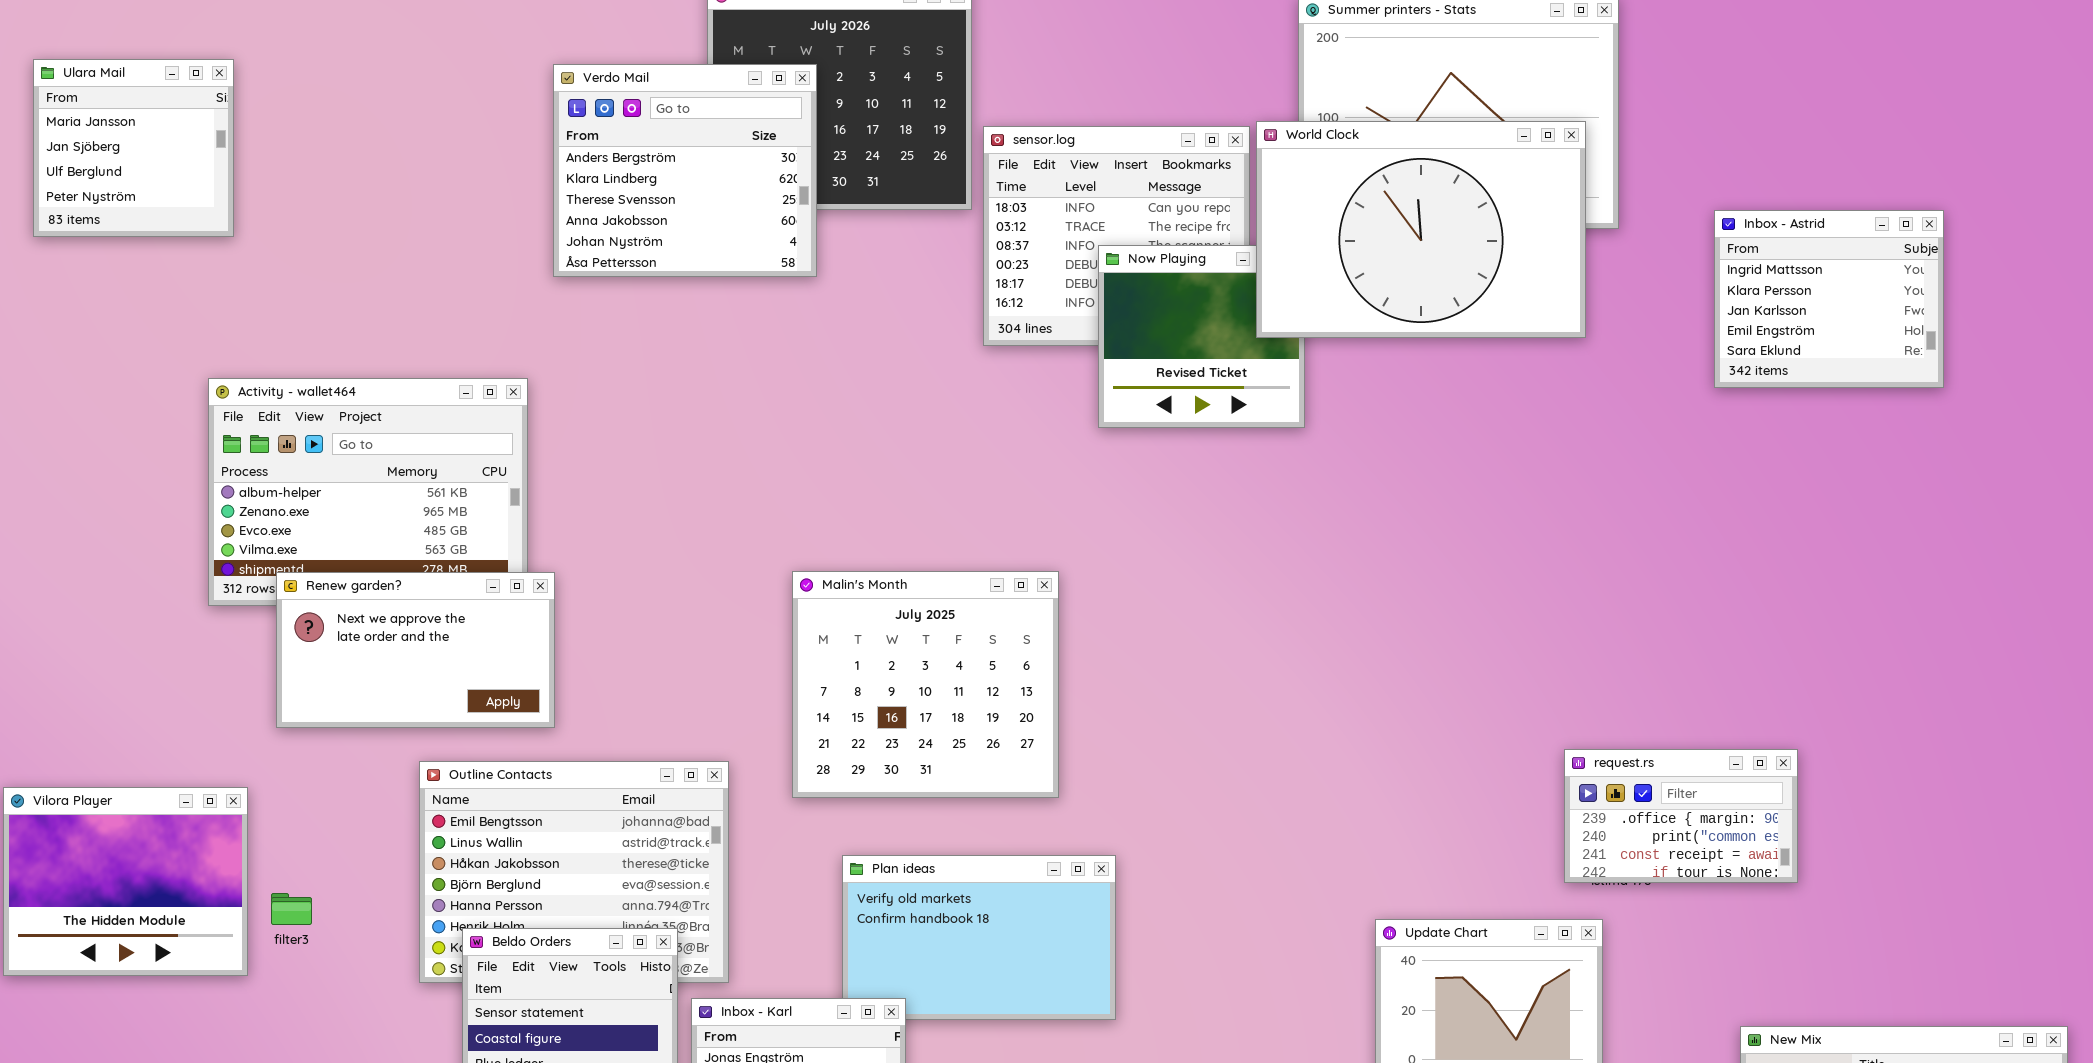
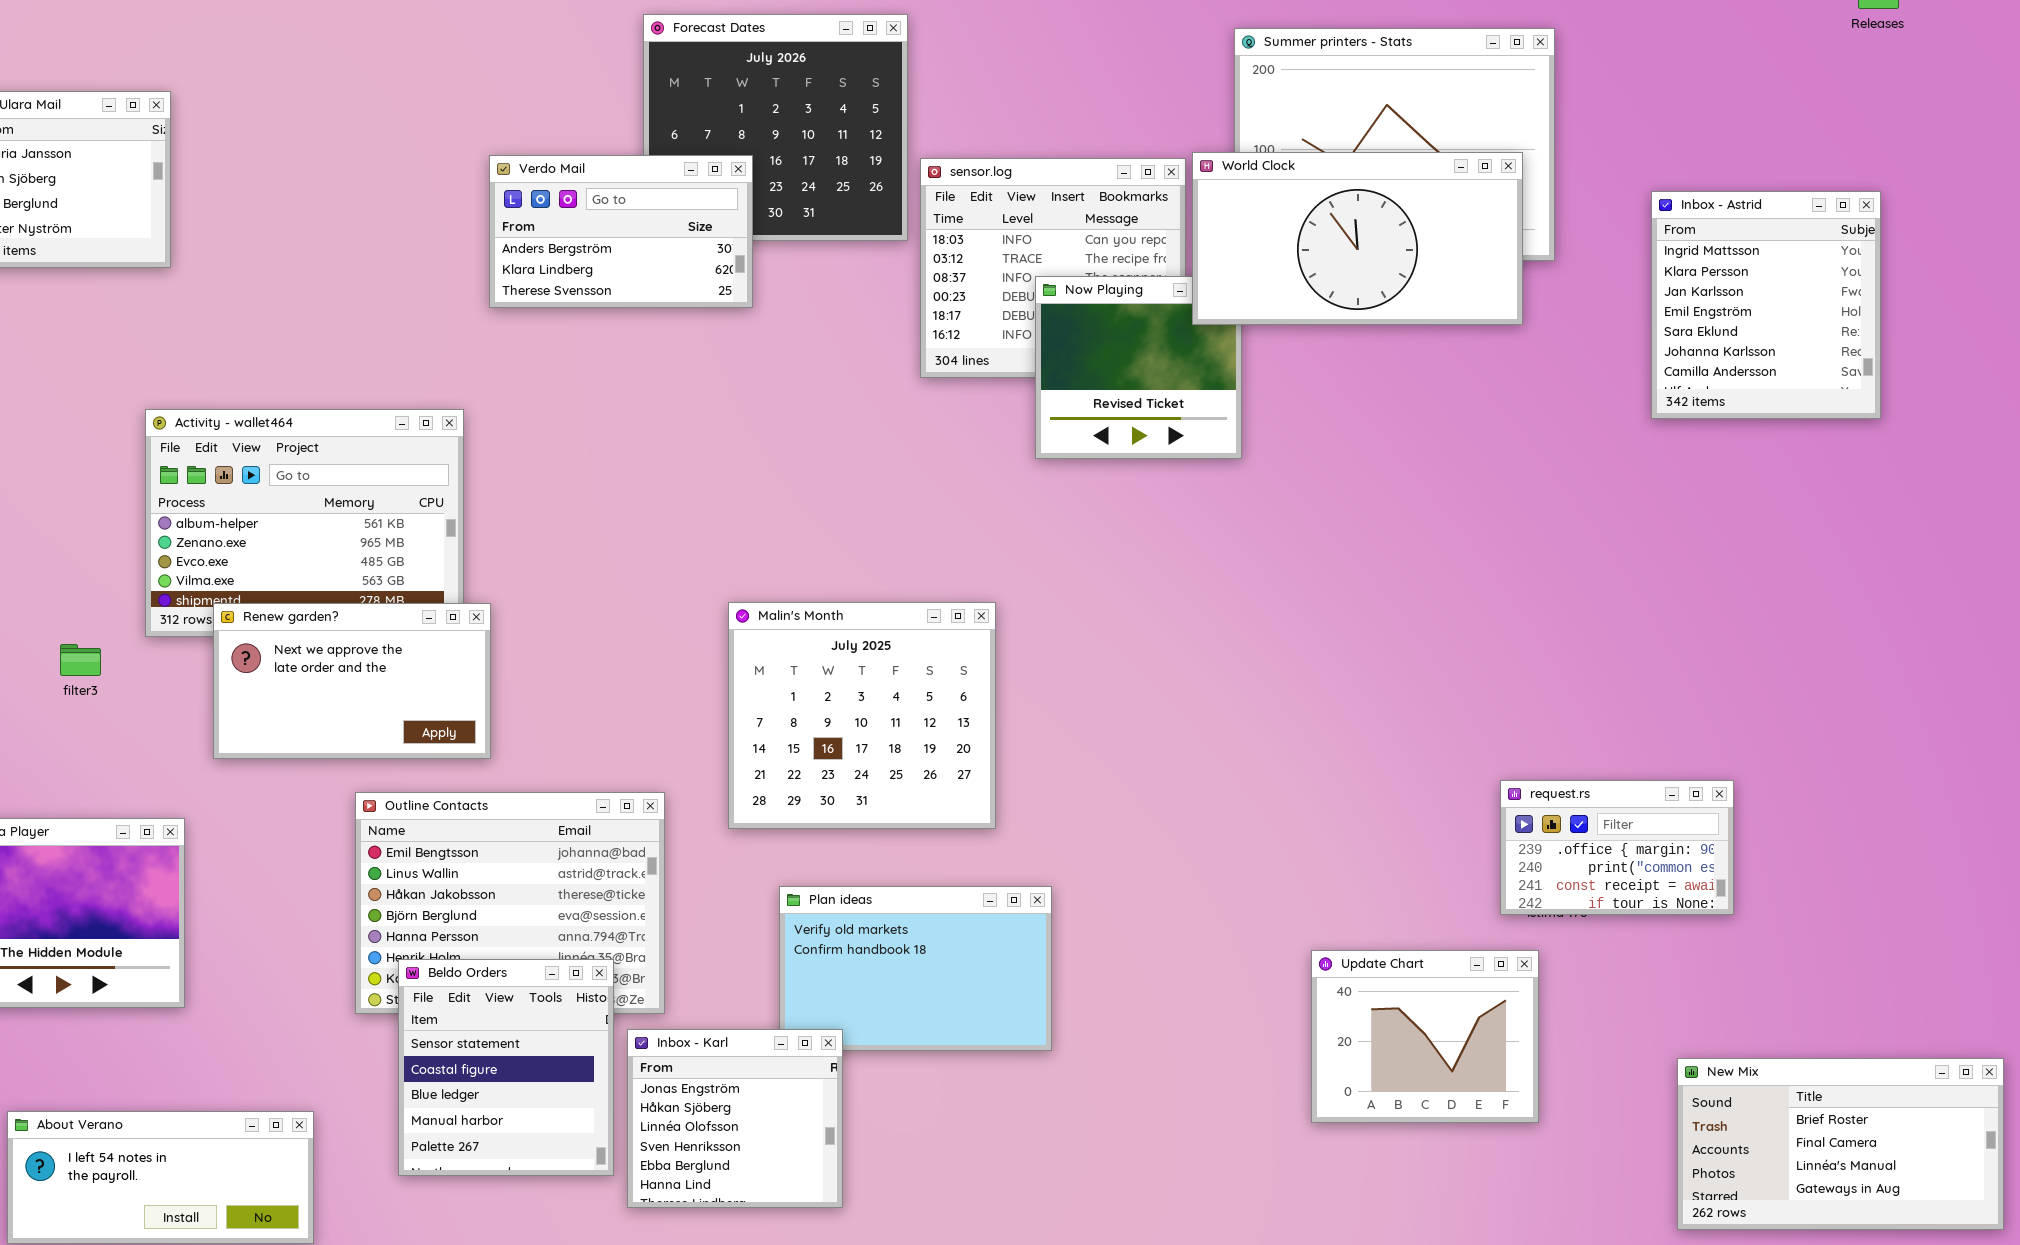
Verdo Mail: [553,64,817,277] -> [489,155,753,308], resized
World Clock: [1256,121,1586,338] -> [1192,152,1523,325], resized
Inbox - Astrid: [1714,210,1944,388] -> [1651,191,1881,419], resized
filter3: [271,893,312,925] -> [60,644,101,676], moved

